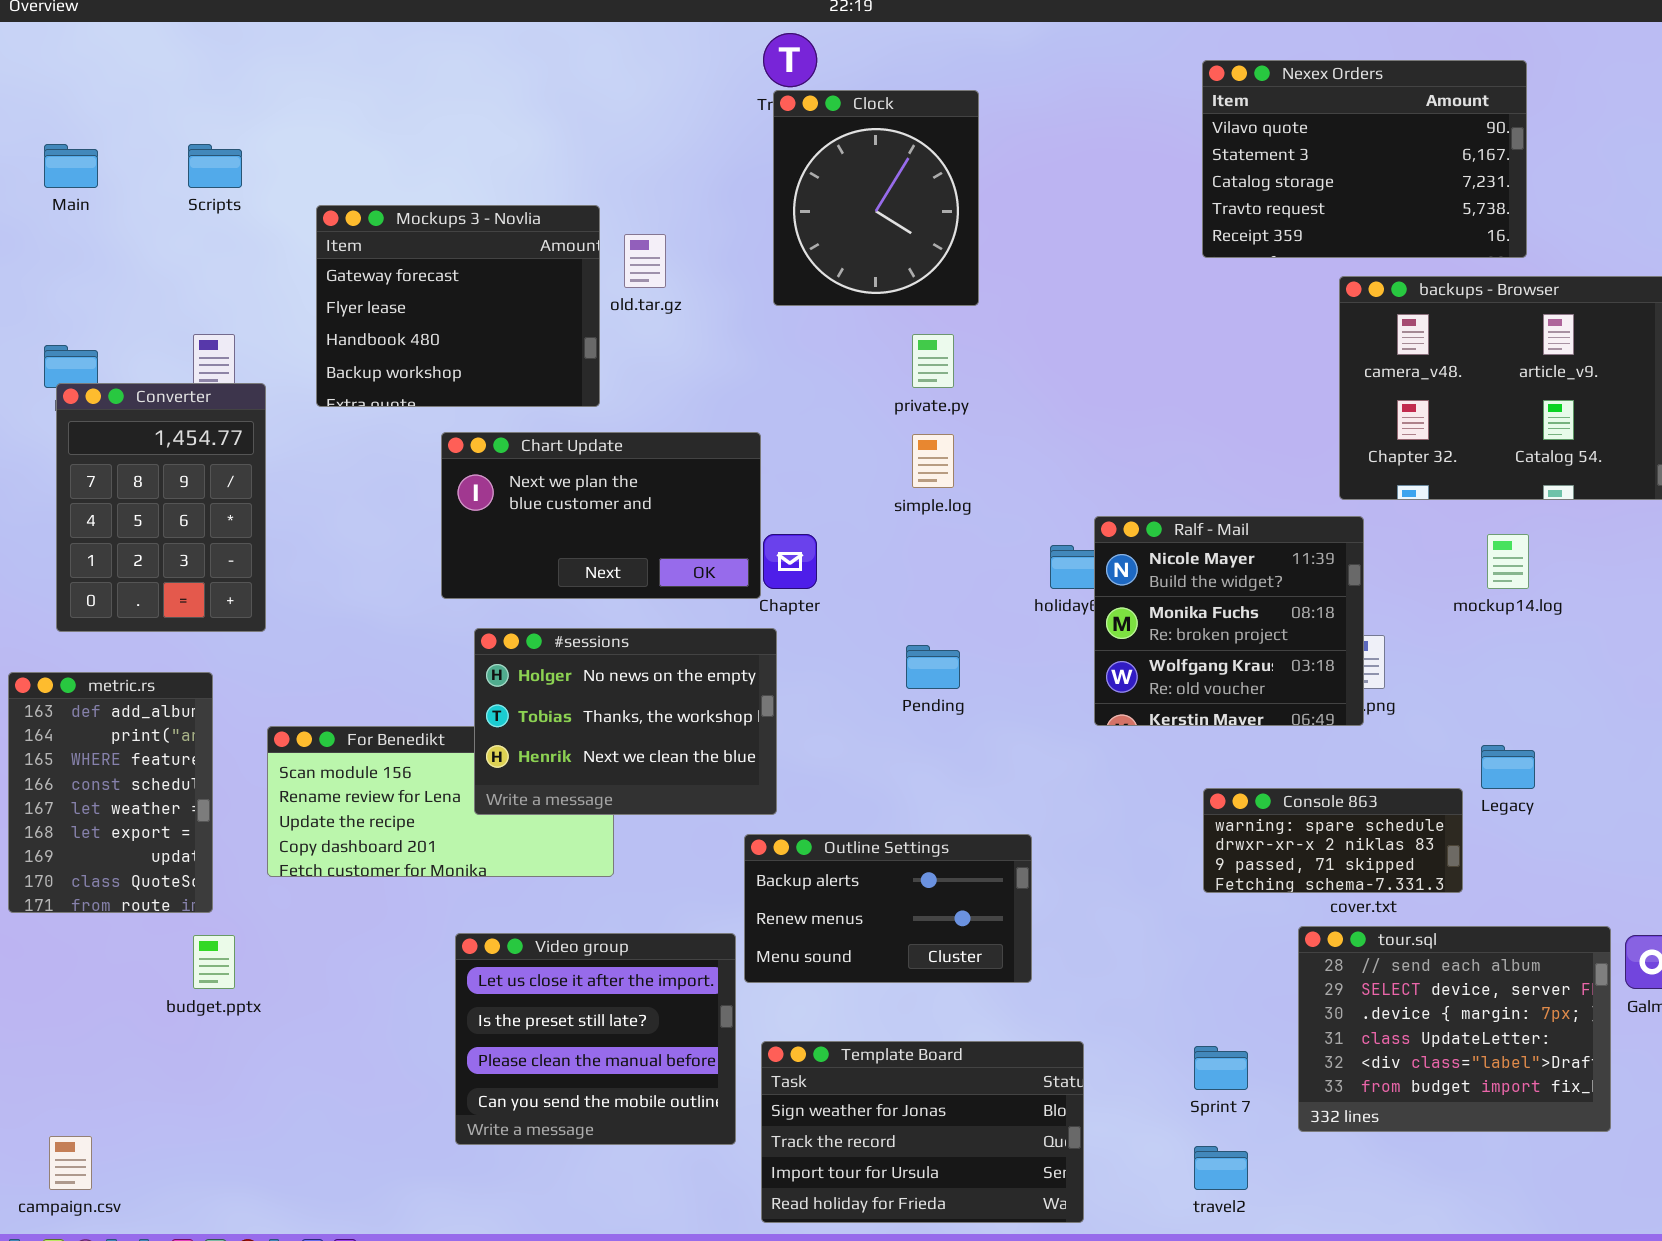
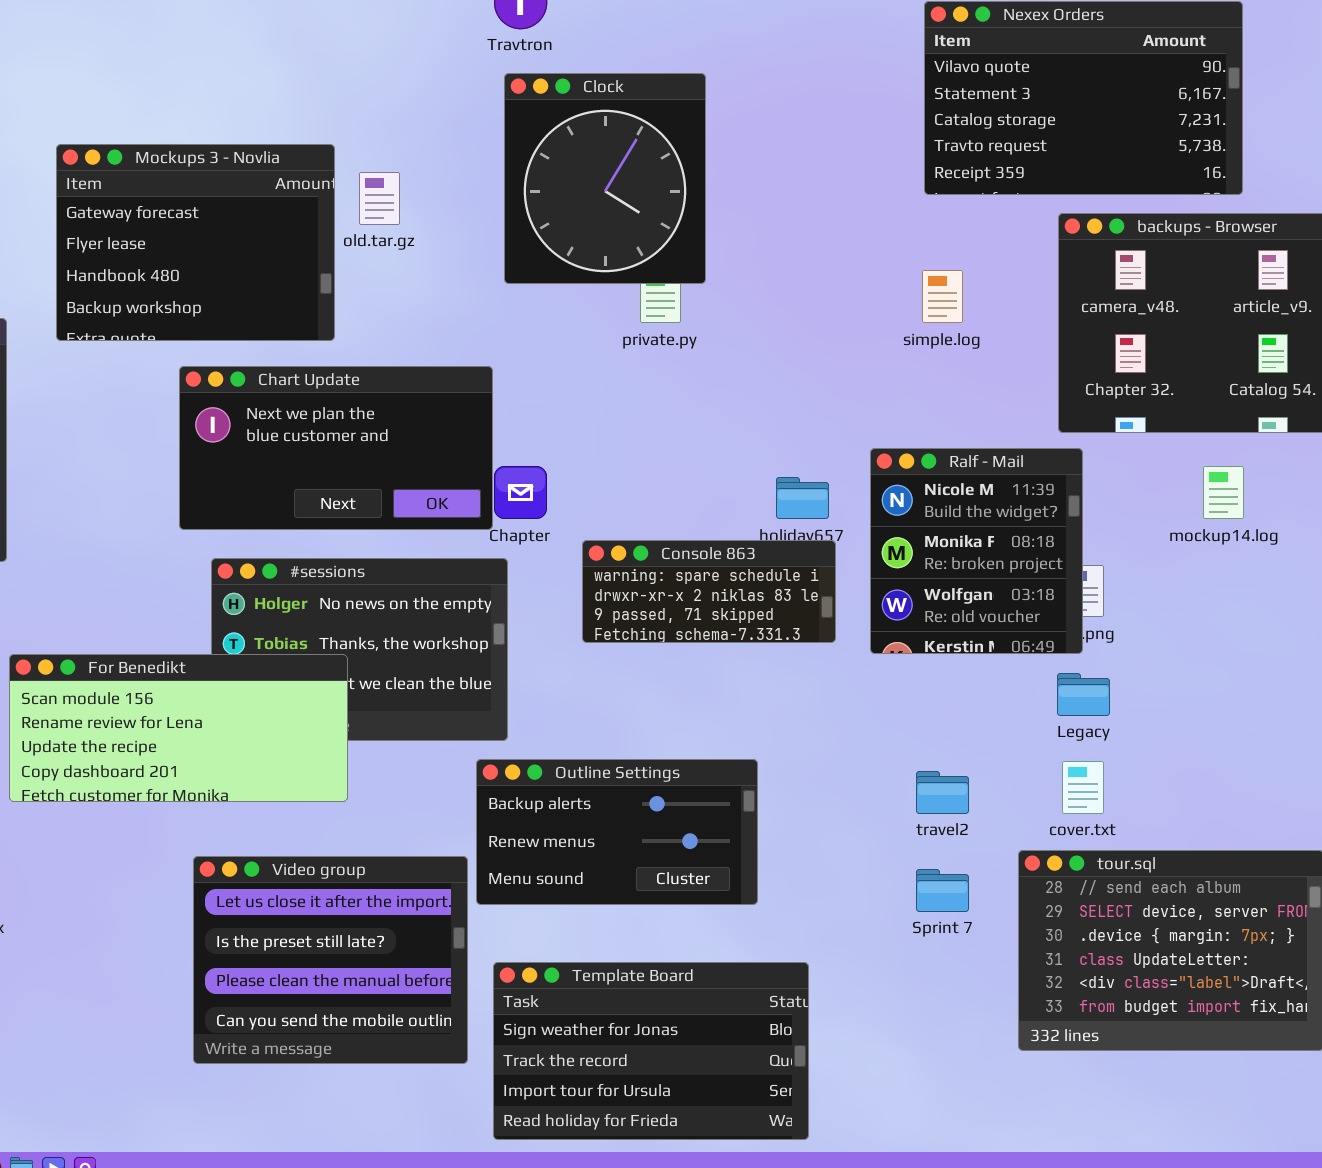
Clock: [773,90,979,306] -> [504,73,706,284], moved
simple.log: [912,434,954,488] -> [922,270,963,323], moved
Ralf - Mail: [1094,516,1364,726] -> [870,448,1083,654], resized
For Benedikt: [267,726,614,877] -> [9,654,348,802], raised
Legacy: [1481,745,1535,789] -> [1057,673,1110,716], moved
Console 863: [1203,788,1463,893] -> [582,540,836,643], moved
Sprint 7: [1194,1046,1248,1090] -> [916,869,969,912], moved
travel2: [1194,1146,1248,1190] -> [916,771,969,814], moved

